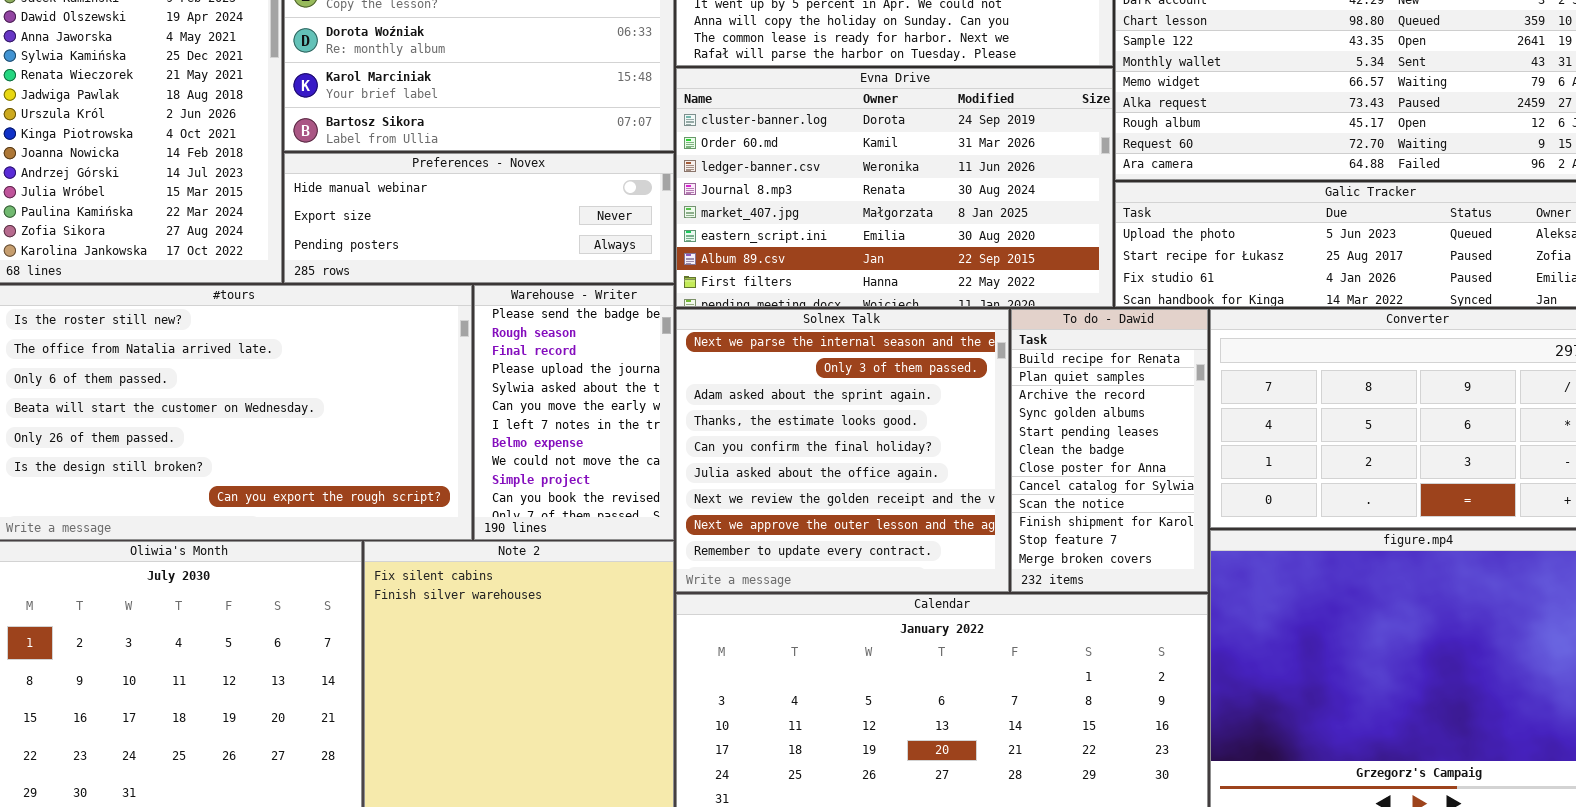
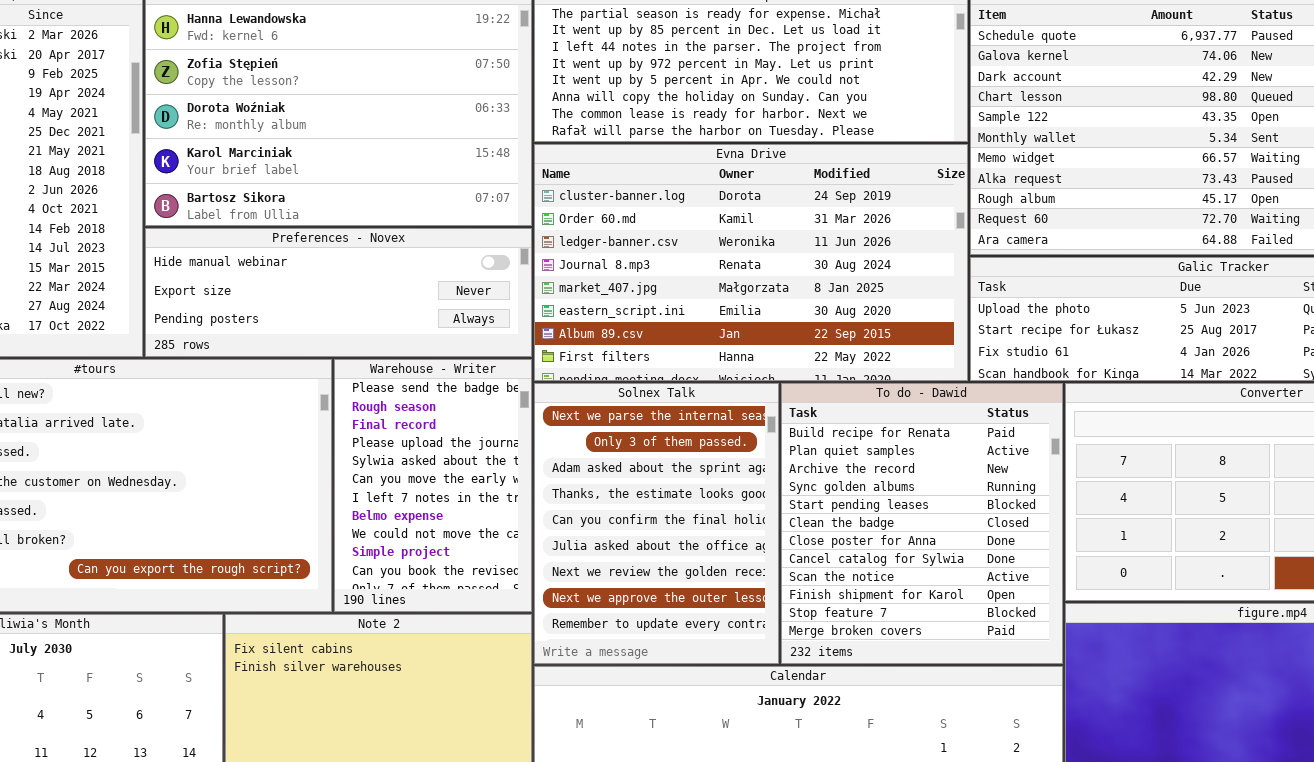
Solnex Talk: [676,309,1009,592] -> [534,383,779,664], resized
To do - Dawid: [1011,309,1208,592] -> [781,383,1063,664], resized

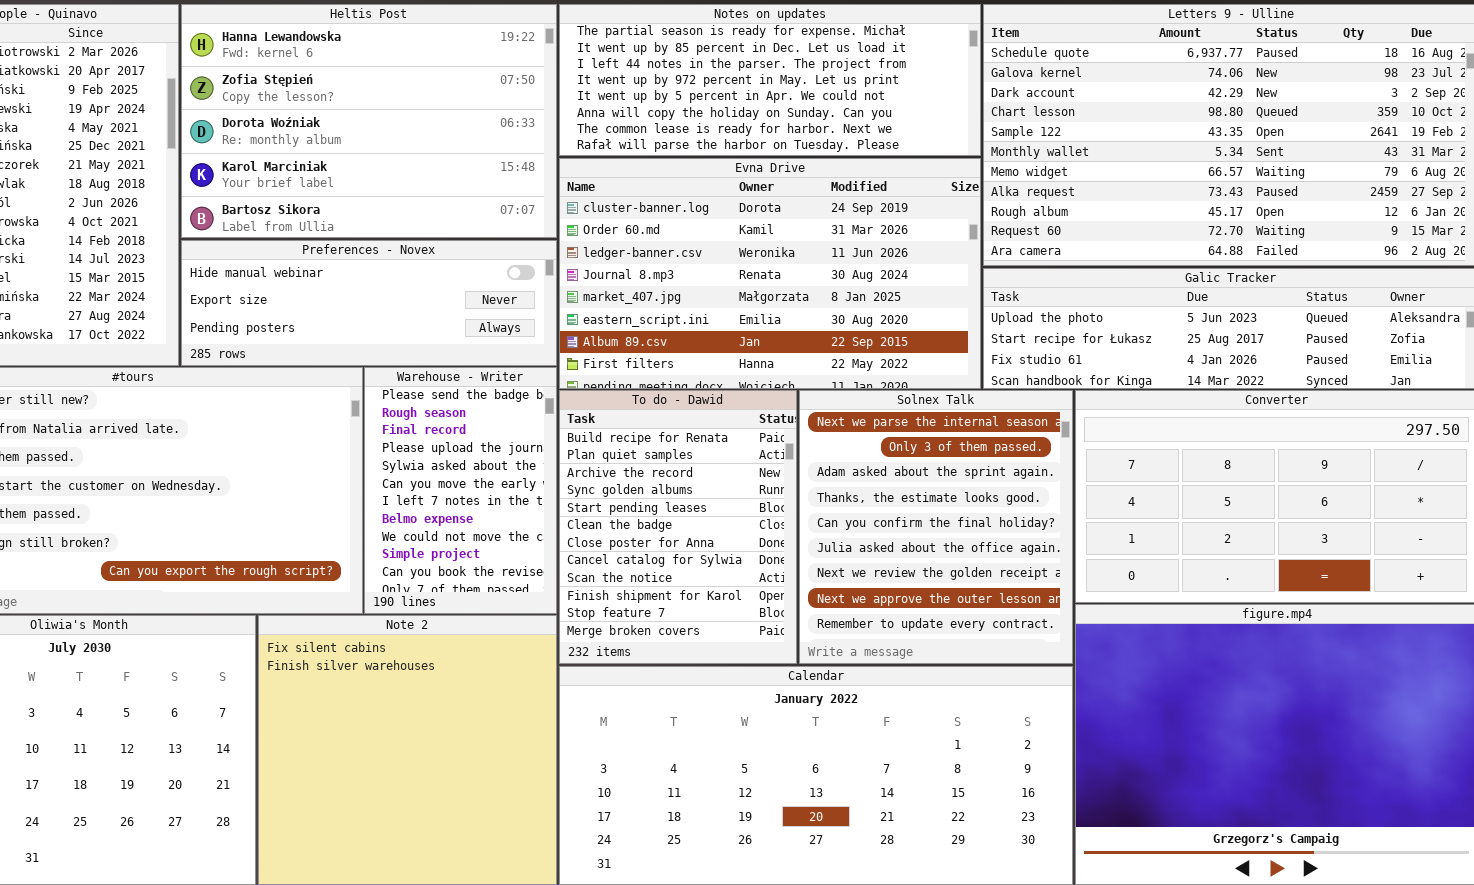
Solnex Talk: [534,383,779,664] -> [799,390,1073,664], moved, resized
To do - Dawid: [781,383,1063,664] -> [559,390,797,664], moved, resized

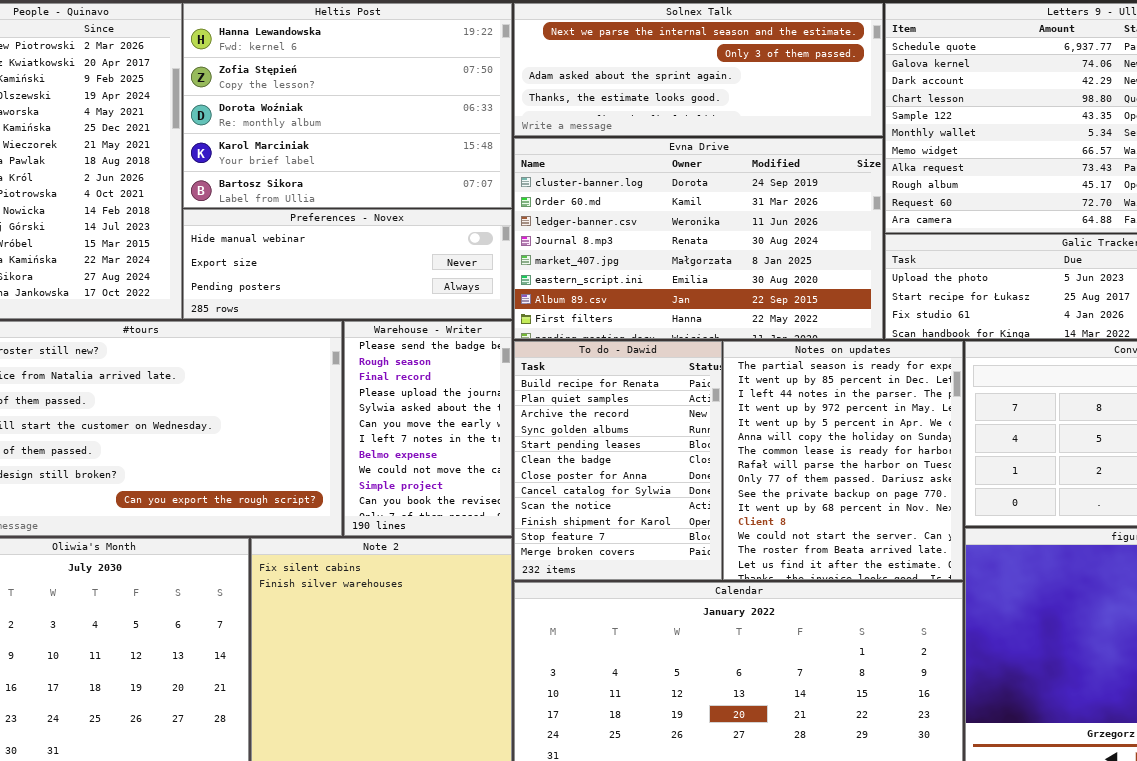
Notes on updates: [559,4,981,156] -> [723,341,963,580], moved, resized
Solnex Talk: [799,390,1073,664] -> [514,3,883,136], moved, resized

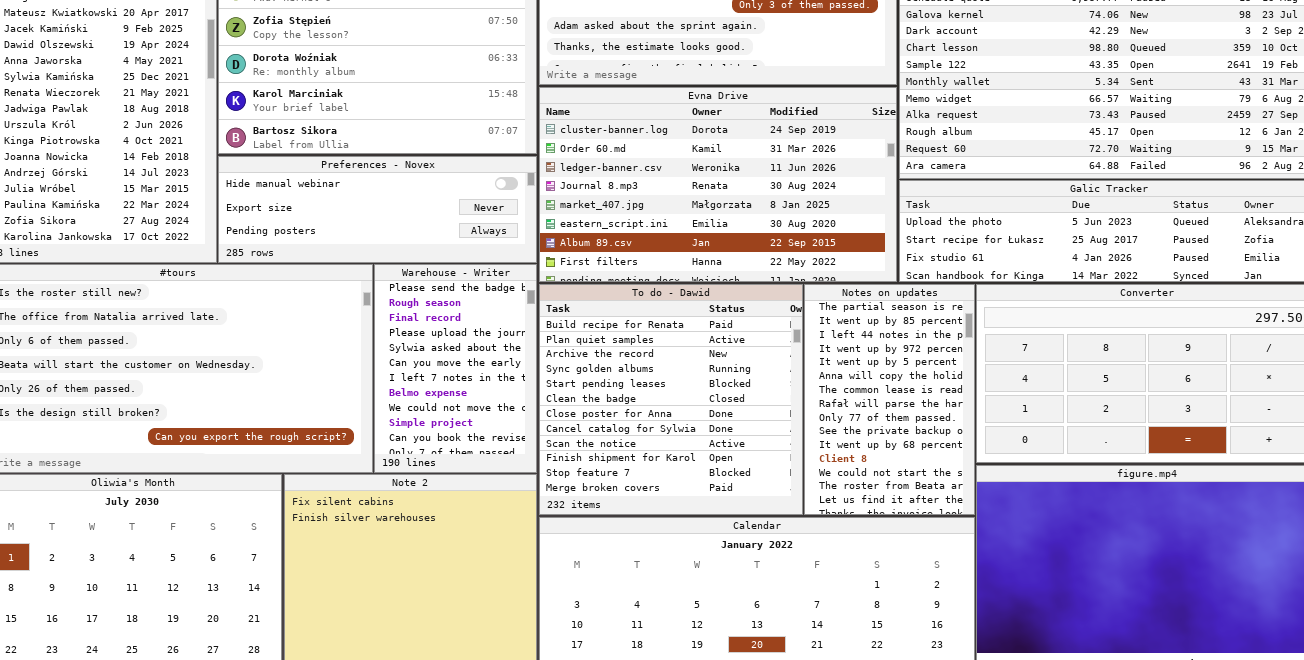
To do - Dawid: [514,341,722,580] -> [539,284,803,515], resized
Notes on updates: [723,341,963,580] -> [804,284,975,515], resized

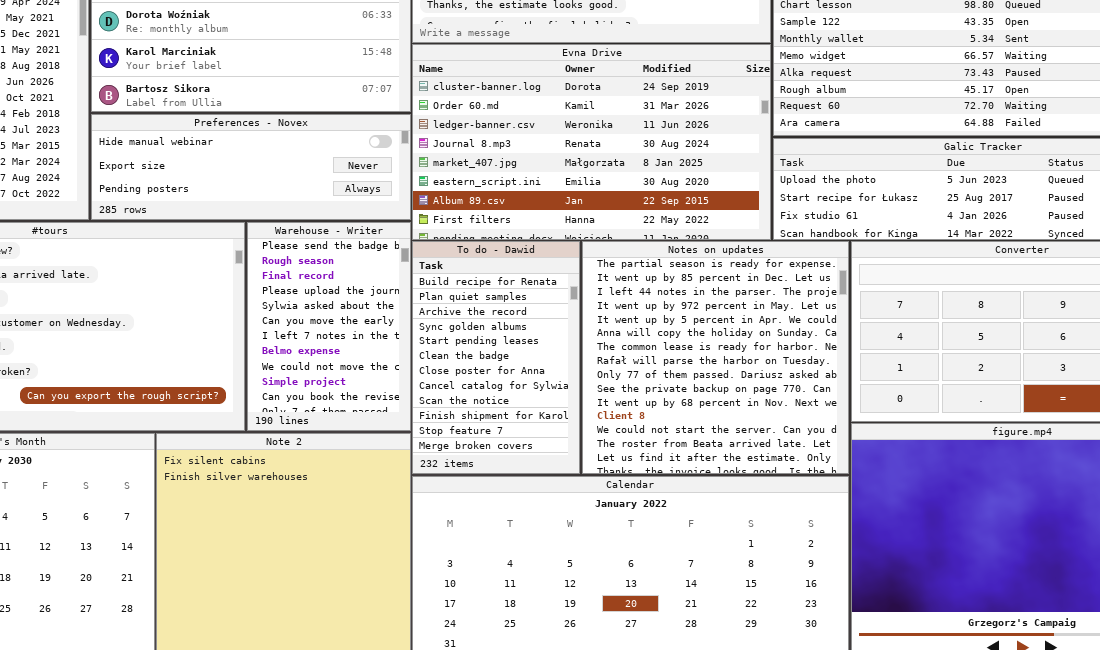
To do - Dawid: [539,284,803,515] -> [412,241,580,474], resized
Notes on updates: [804,284,975,515] -> [582,241,849,474], resized

